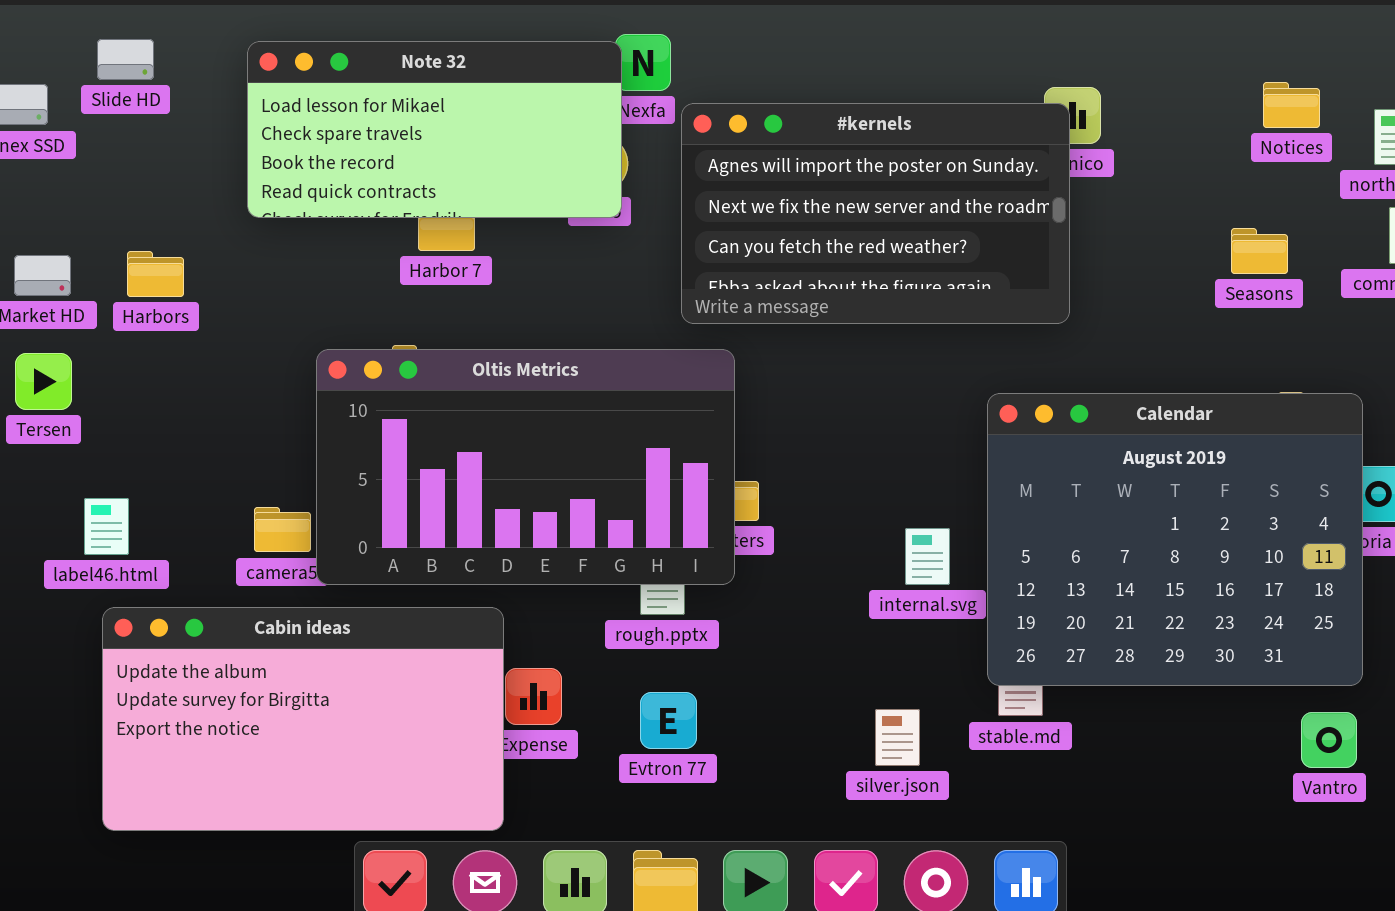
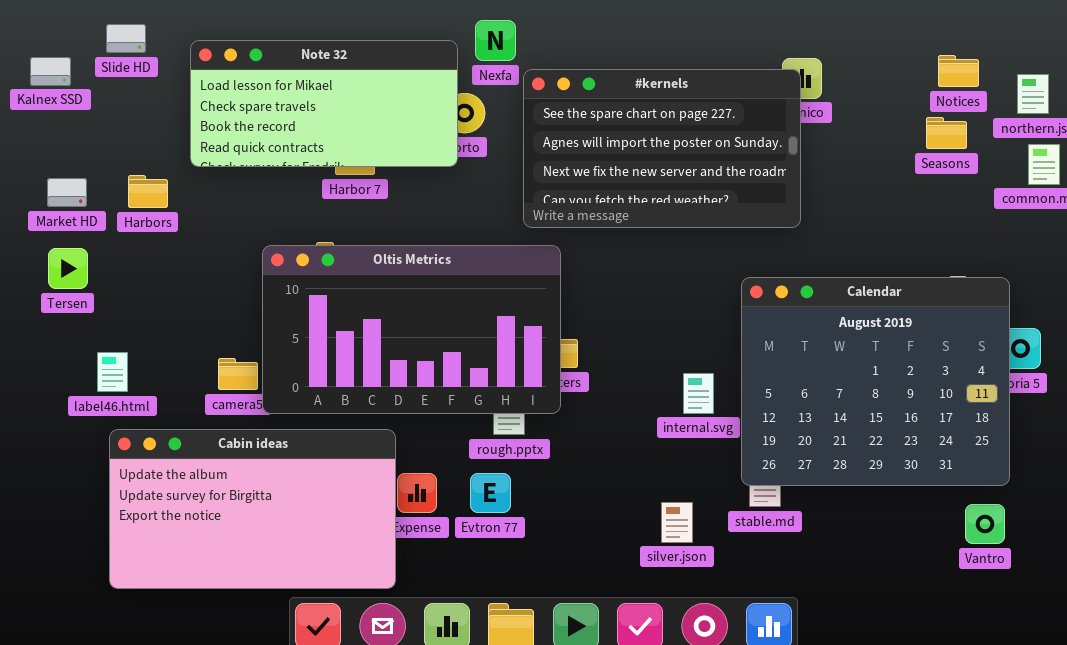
Note 32: [247,41,622,218] -> [190,40,458,167], moved
#kernels: [681,103,1070,324] -> [523,69,801,228], scrolled up 1 row
Seasons: [1231,228,1288,274] -> [926,117,967,149], moved
Evtron 77: [640,692,697,749] -> [470,473,511,513], moved

